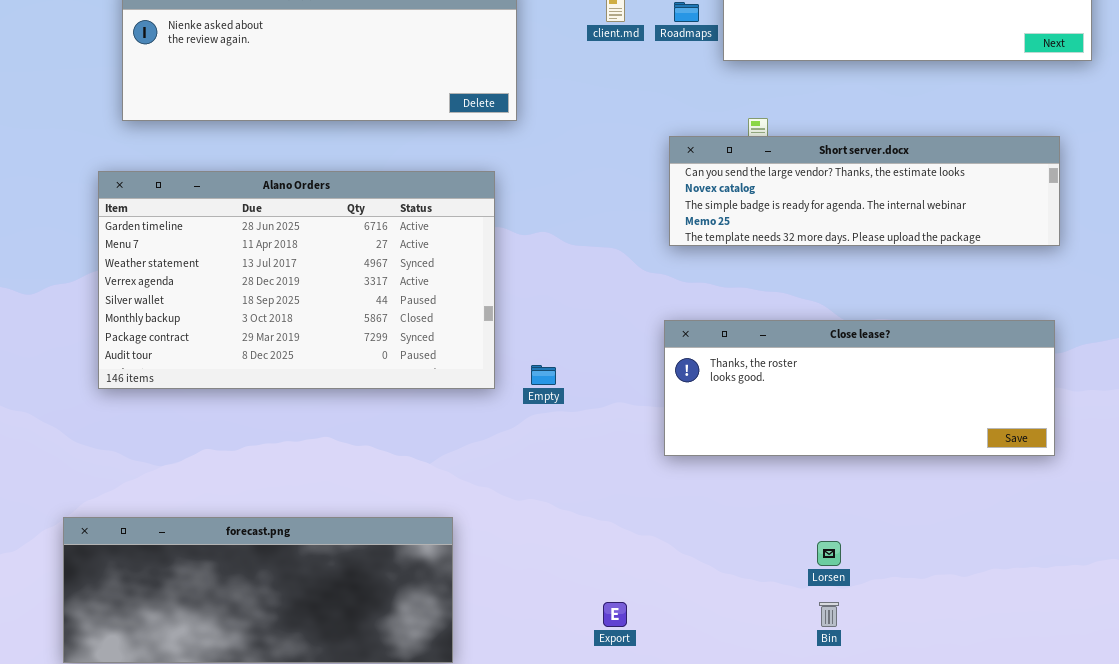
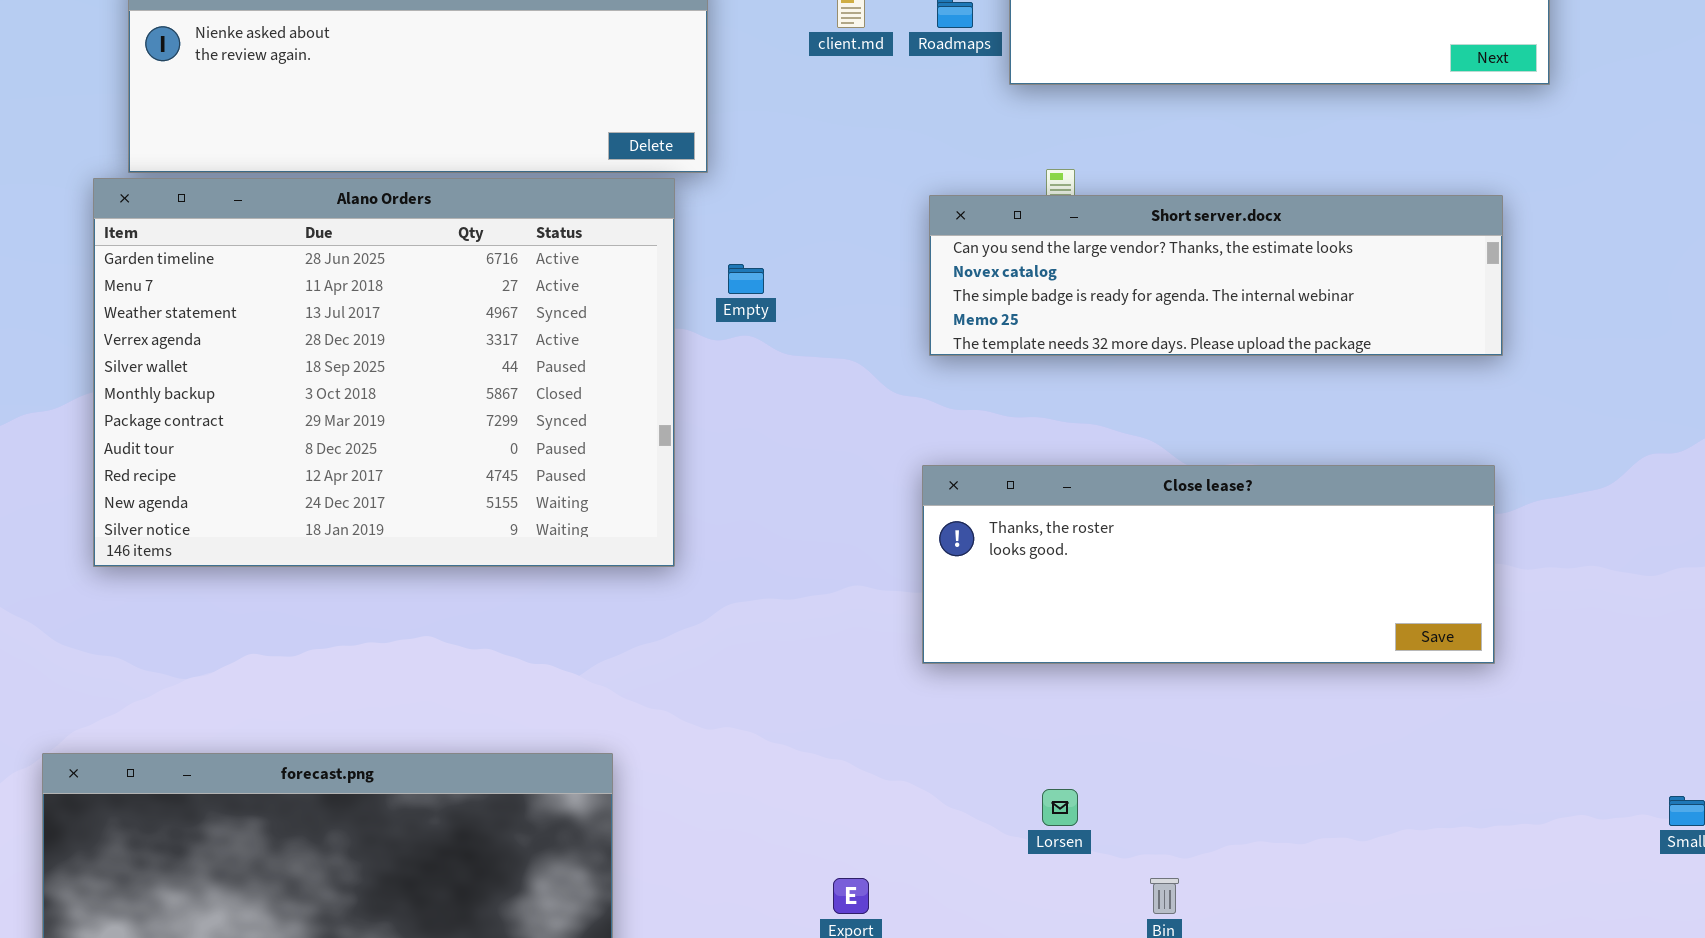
Alano Orders: [98,171,495,389] -> [93,178,675,567], resized
Empty: [531,365,556,385] -> [728,264,764,294], moved
Lorsen: [817,541,841,566] -> [1042,789,1078,826], moved

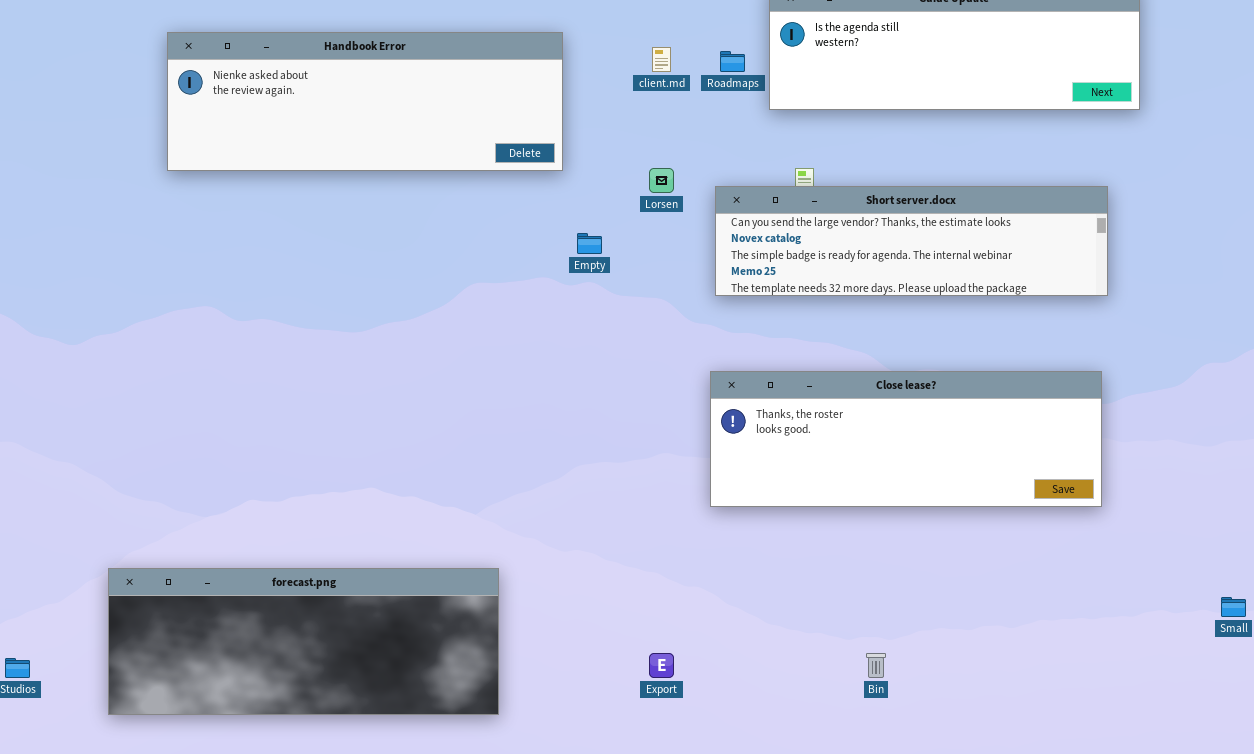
Alano Orders: [93,178,675,567] -> none, closed
Lorsen: [1042,789,1078,826] -> [649,168,674,193], moved

